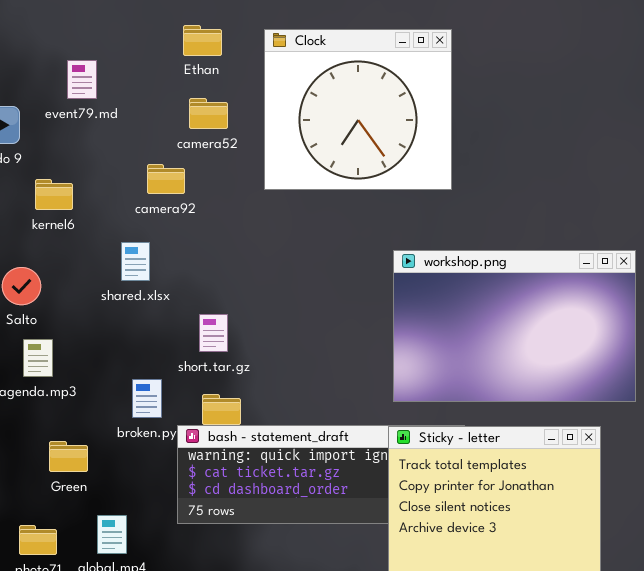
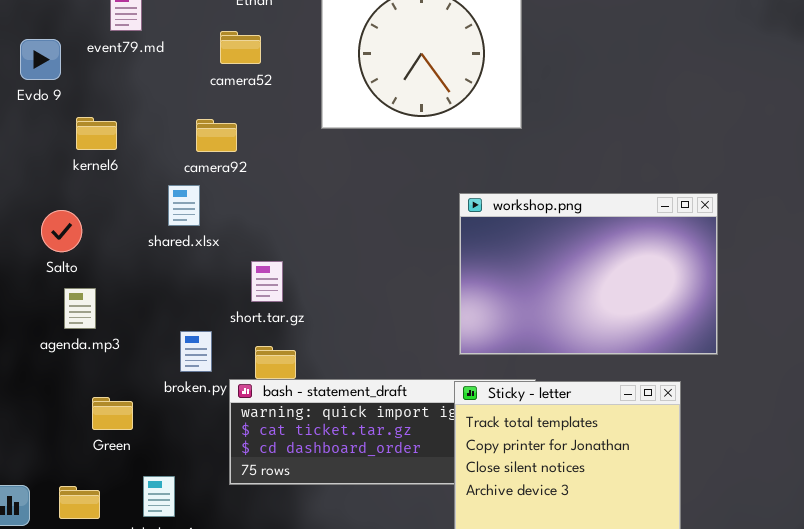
camera52: [189,98,228,129] -> [220,31,261,64], moved
camera92: [147,164,185,194] -> [196,119,237,152], moved

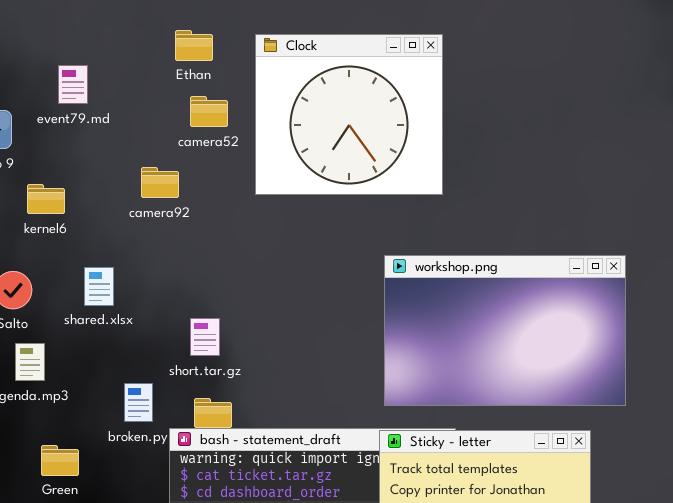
camera52: [220,31,261,64] -> [190,96,228,127], moved
camera92: [196,119,237,152] -> [141,167,179,198], moved
shared.xlsx: [168,185,200,226] -> [84,267,114,306], moved

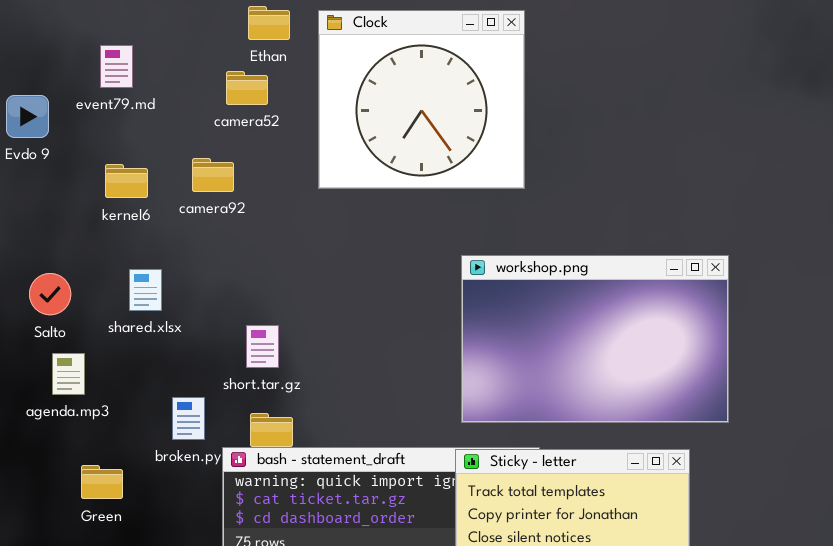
Ethan: [175,30,213,61] -> [248,6,290,40], moved
camera52: [190,96,228,127] -> [226,71,268,105], moved
kernel6: [27,184,65,214] -> [105,164,148,198], moved

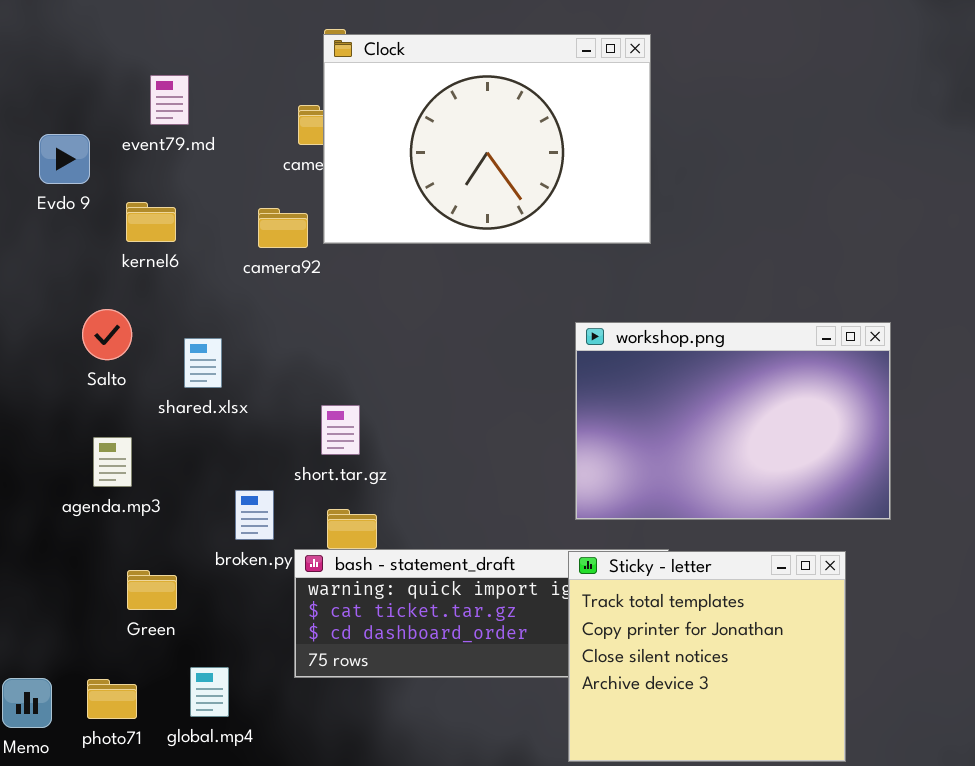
Clock: [318,10,525,189] -> [323,34,651,244], resized
kernel6: [105,164,148,198] -> [126,202,176,242], moved
Salto: [29,273,71,315] -> [82,309,132,360], moved

